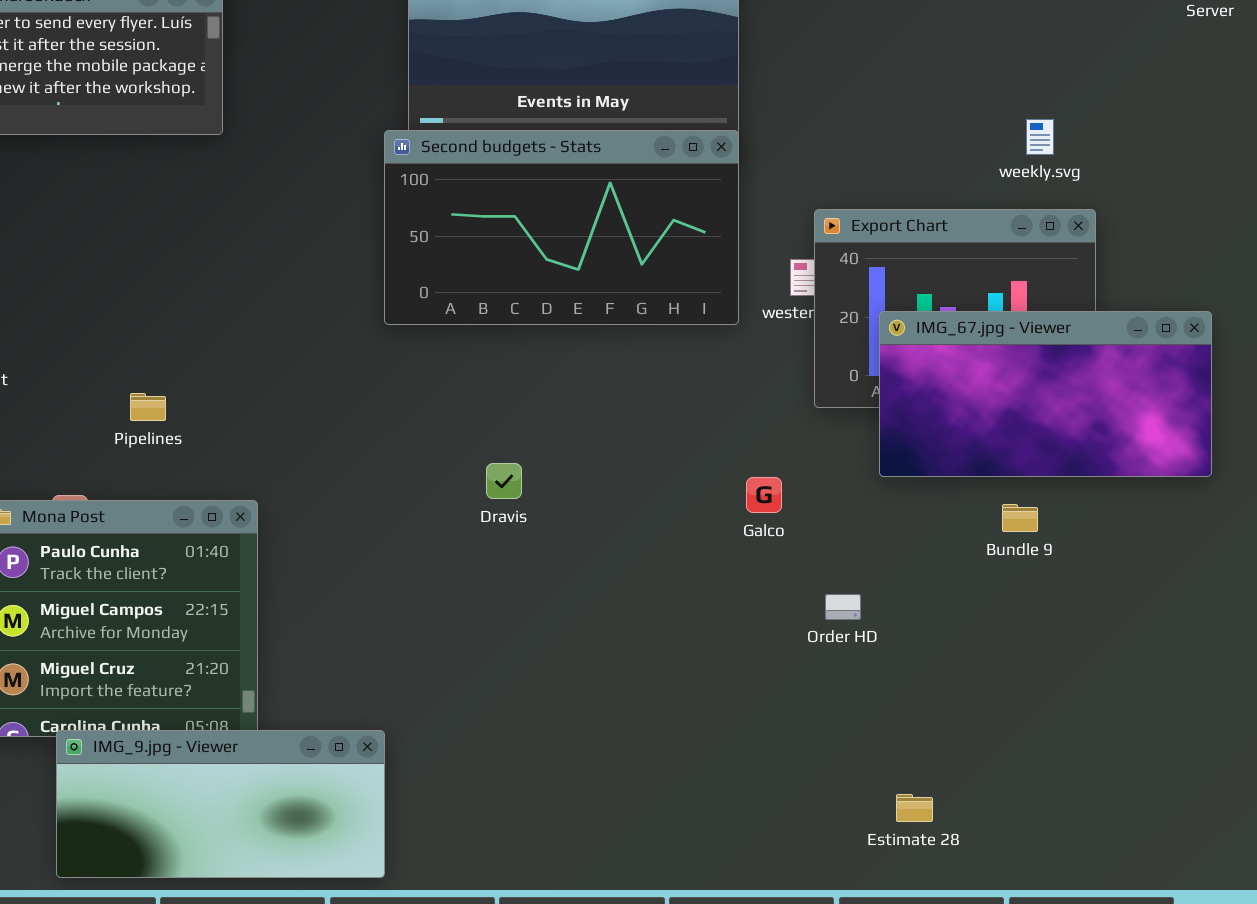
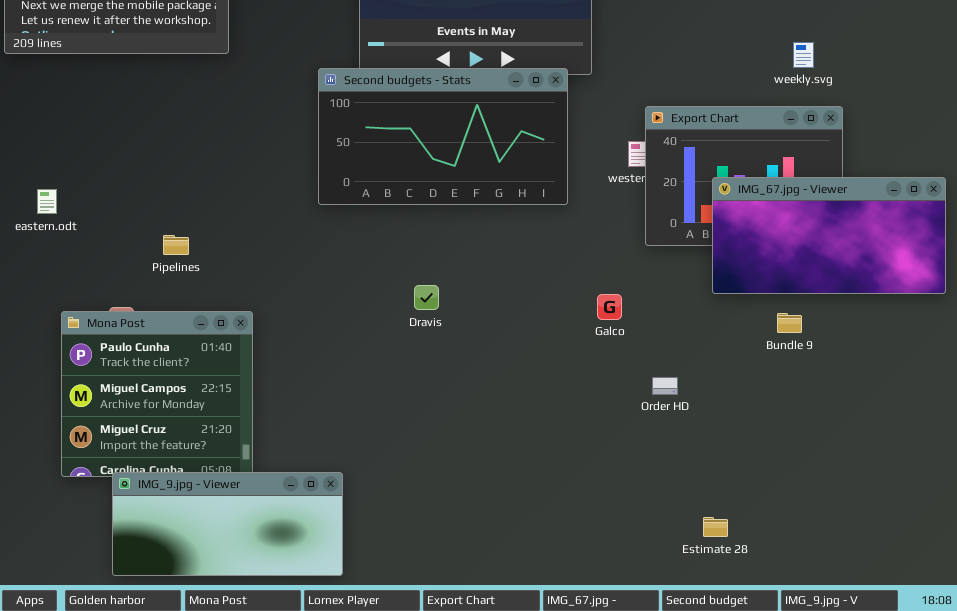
Second budgets - Stats: [384,130,739,325] -> [318,68,568,205], moved
IMG_67.jpg - Viewer: [879,311,1212,477] -> [712,177,946,294], moved

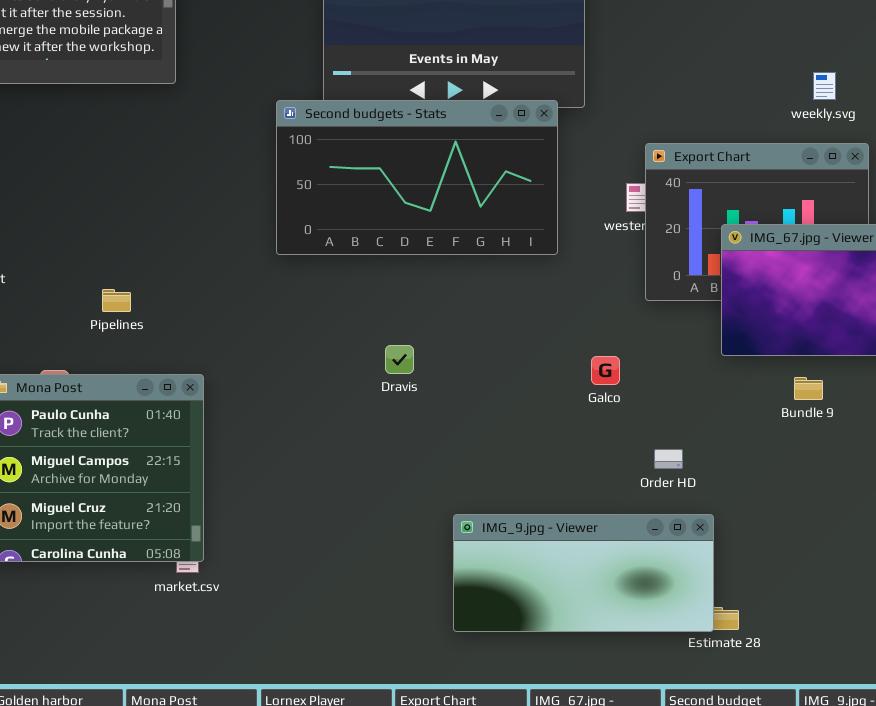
IMG_9.jpg - Viewer: [112,472,343,576] -> [453,514,714,632], moved

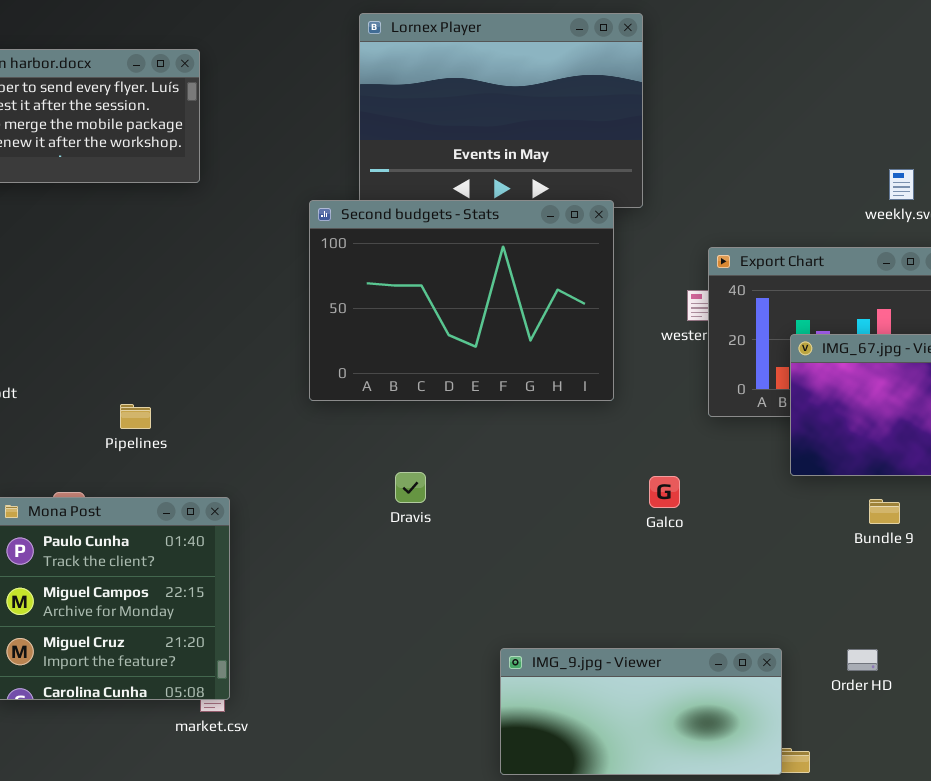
Second budgets - Stats: [276,100,558,255] -> [309,200,614,401], resized
Dravis: [385,345,414,374] -> [395,472,426,503], moved
Order HD: [654,449,683,469] -> [847,649,878,671], moved

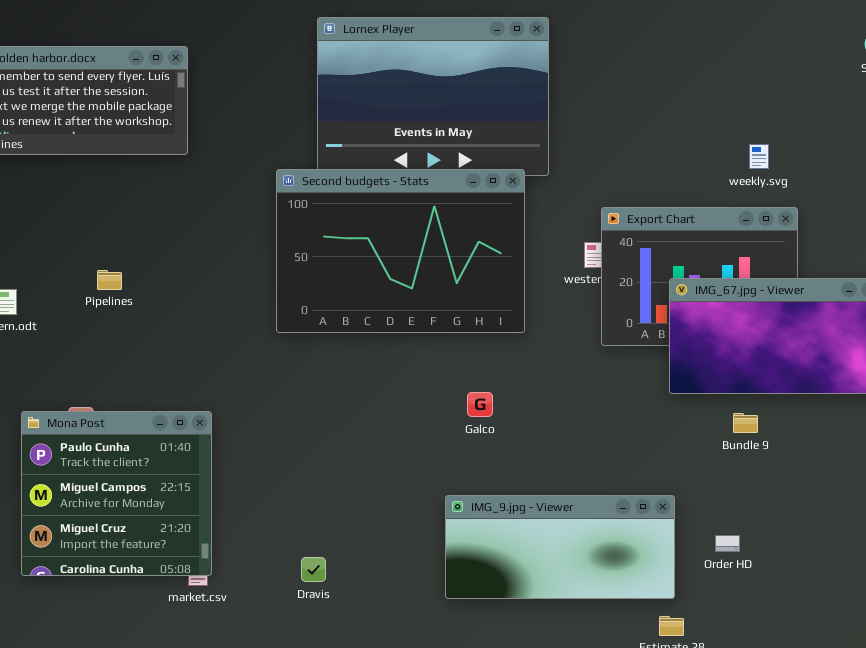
Pipelines: [120,404,151,429] -> [97,270,122,290], moved
Dravis: [395,472,426,503] -> [301,557,326,582], moved
Galco: [649,476,680,508] -> [467,392,493,417], moved
IMG_9.jpg - Viewer: [500,648,782,775] -> [445,495,675,599], moved

